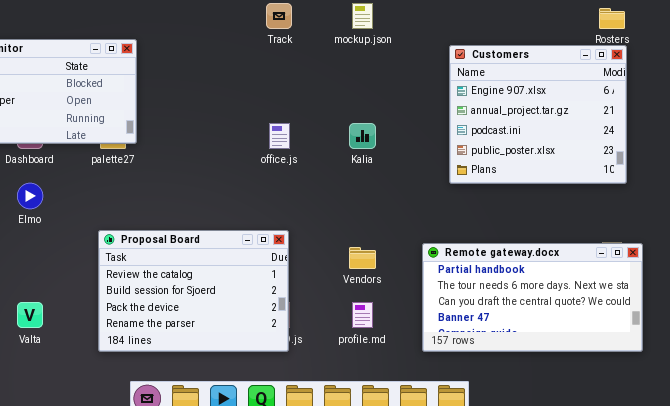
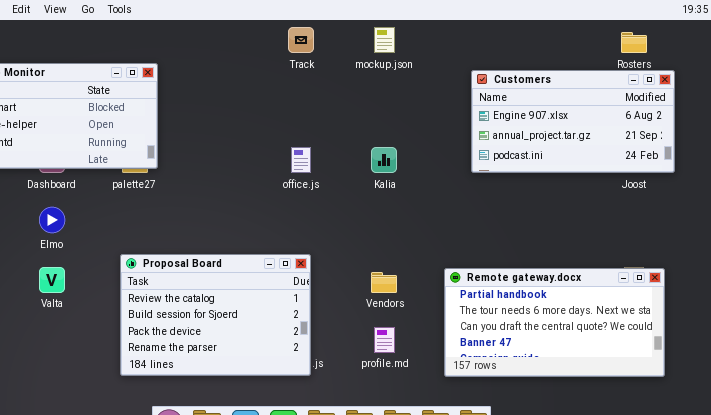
Customers: [449,45,627,184] -> [471,70,675,173], resized
Valta: [17,302,43,328] -> [39,267,65,293], moved

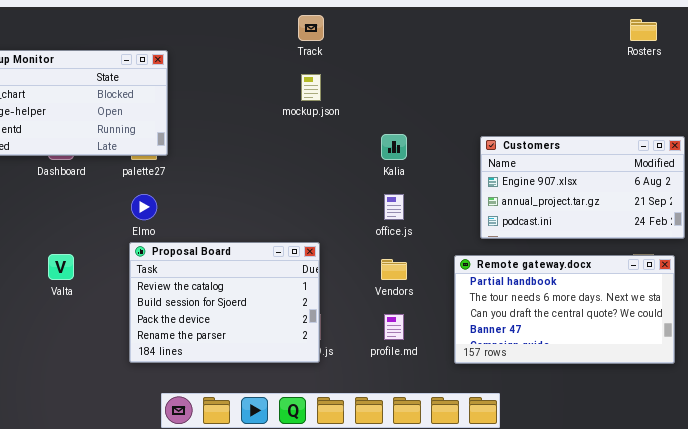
mockup.json: [374,27,395,53] -> [301,74,321,101], moved
Customers: [471,70,675,173] -> [480,136,685,239], moved
office.js: [291,147,311,173] -> [384,194,404,220], moved
Elmo: [39,207,65,233] -> [131,194,157,220], moved

